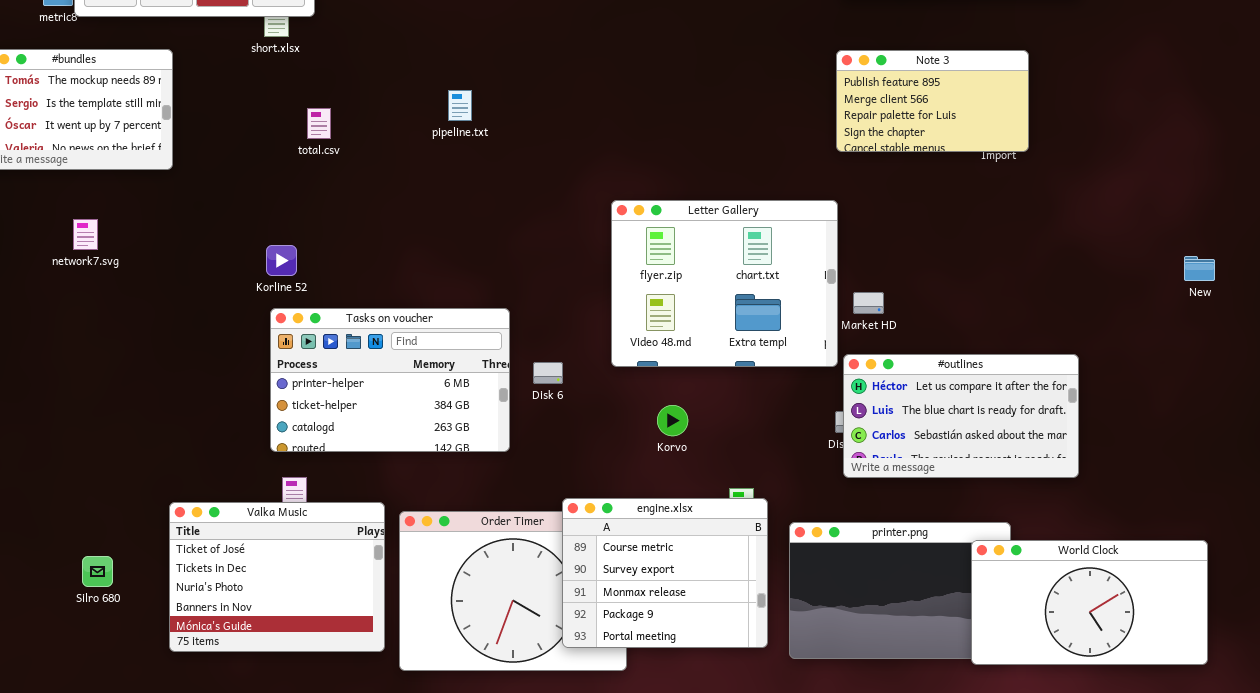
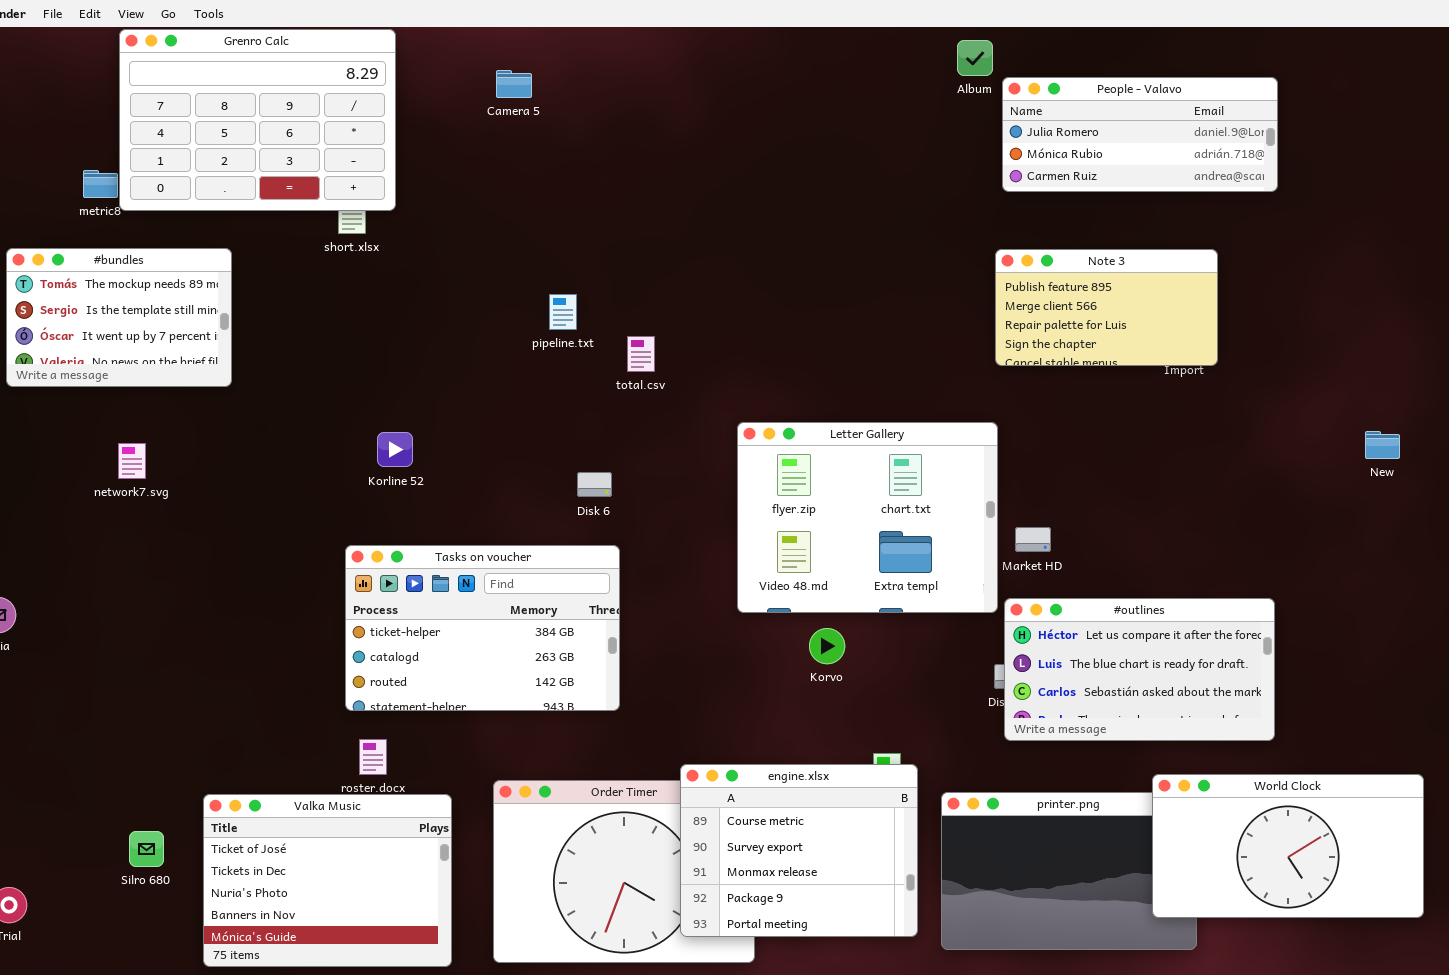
total.csv: [307,108,331,139] -> [627,336,655,372], moved
Korline 52: [266,245,297,276] -> [377,432,413,467], moved
New: [1184,256,1215,281] -> [1365,431,1400,459], moved
Tasks on voucher: [270,308,510,452] -> [345,545,620,711], scrolled down 1 row
Disk 6: [533,362,563,384] -> [577,472,612,497], moved
Korvo: [657,405,688,436] -> [809,628,845,664], moved
Valka Music: [169,502,385,652] -> [203,794,452,967], moved
World Clock: [971,540,1208,665] -> [1152,774,1424,918], moved

